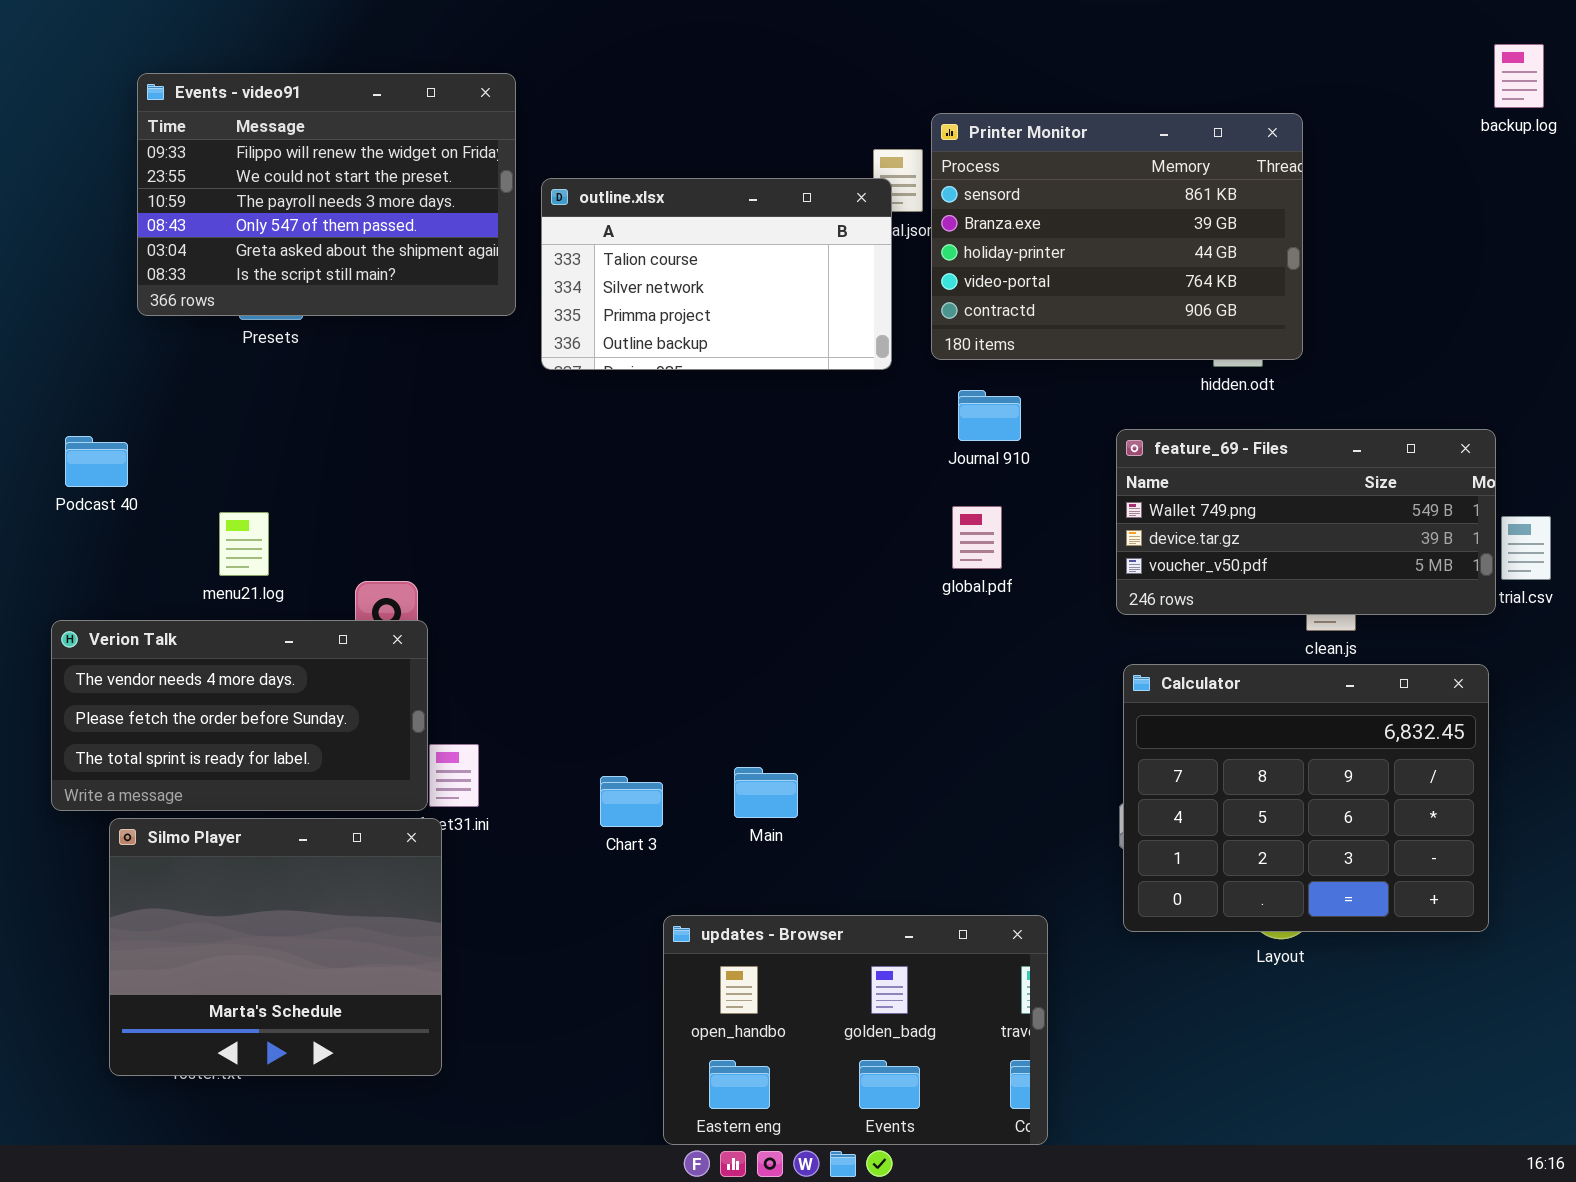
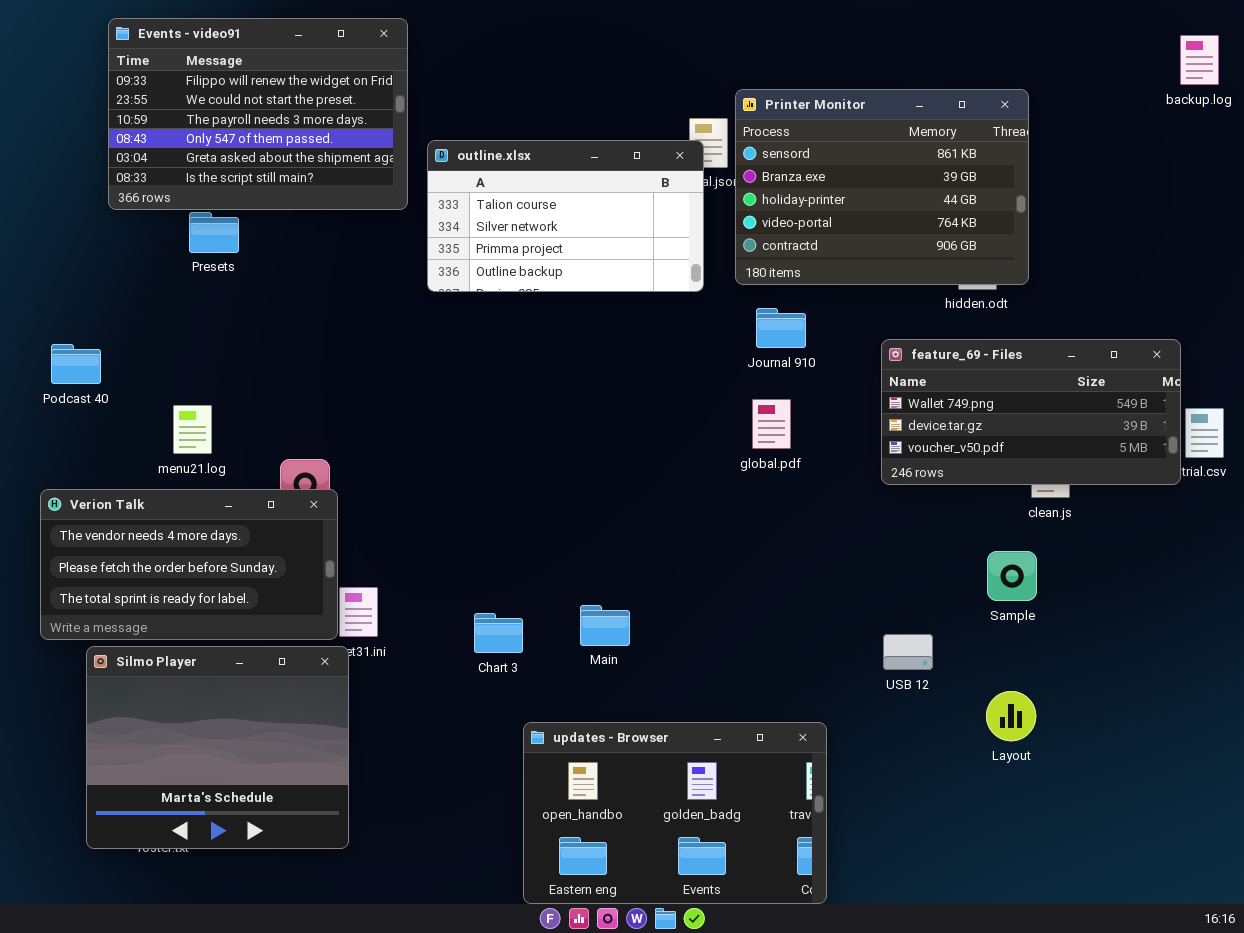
Events - video91: [137,73,516,316] -> [108,18,408,210], moved
Calculator: [1123,664,1489,932] -> none, closed

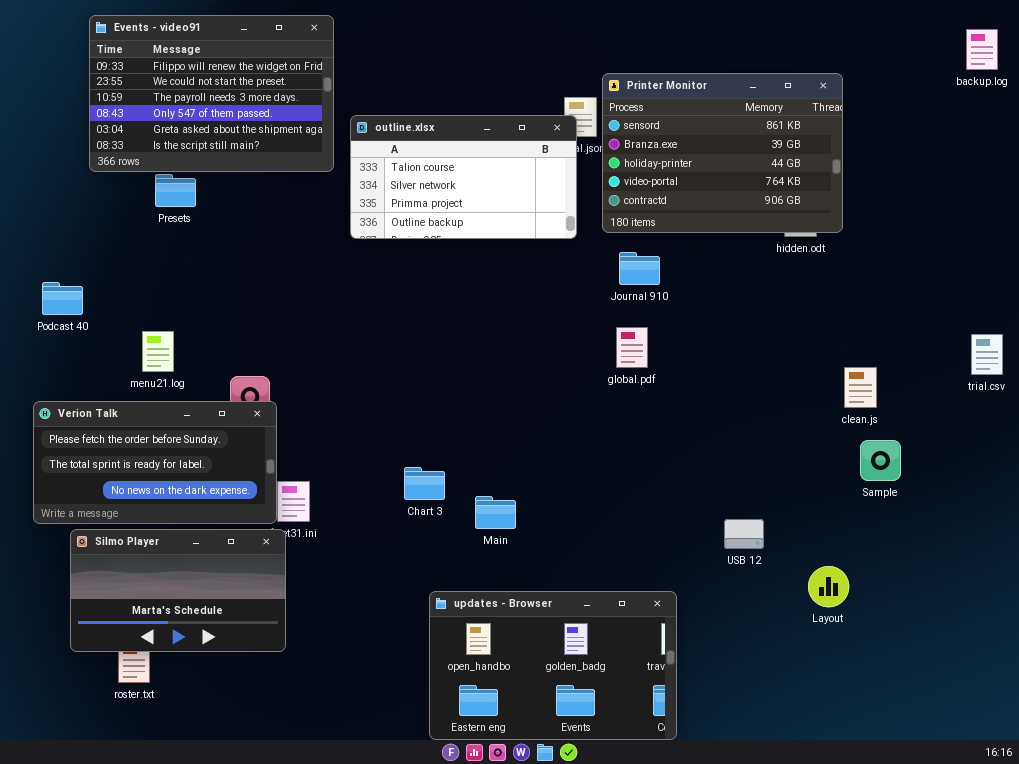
feature_69 - Files: [881,339,1181,485] -> none, closed
Verion Talk: [40,489,338,640] -> [33,401,277,524], scrolled down 1 row
Sample: [987,551,1037,601] -> [860,440,901,481], moved
Chart 3: [474,613,523,653] -> [404,467,445,500], moved
Silmo Player: [86,646,349,849] -> [70,529,286,652], resized

